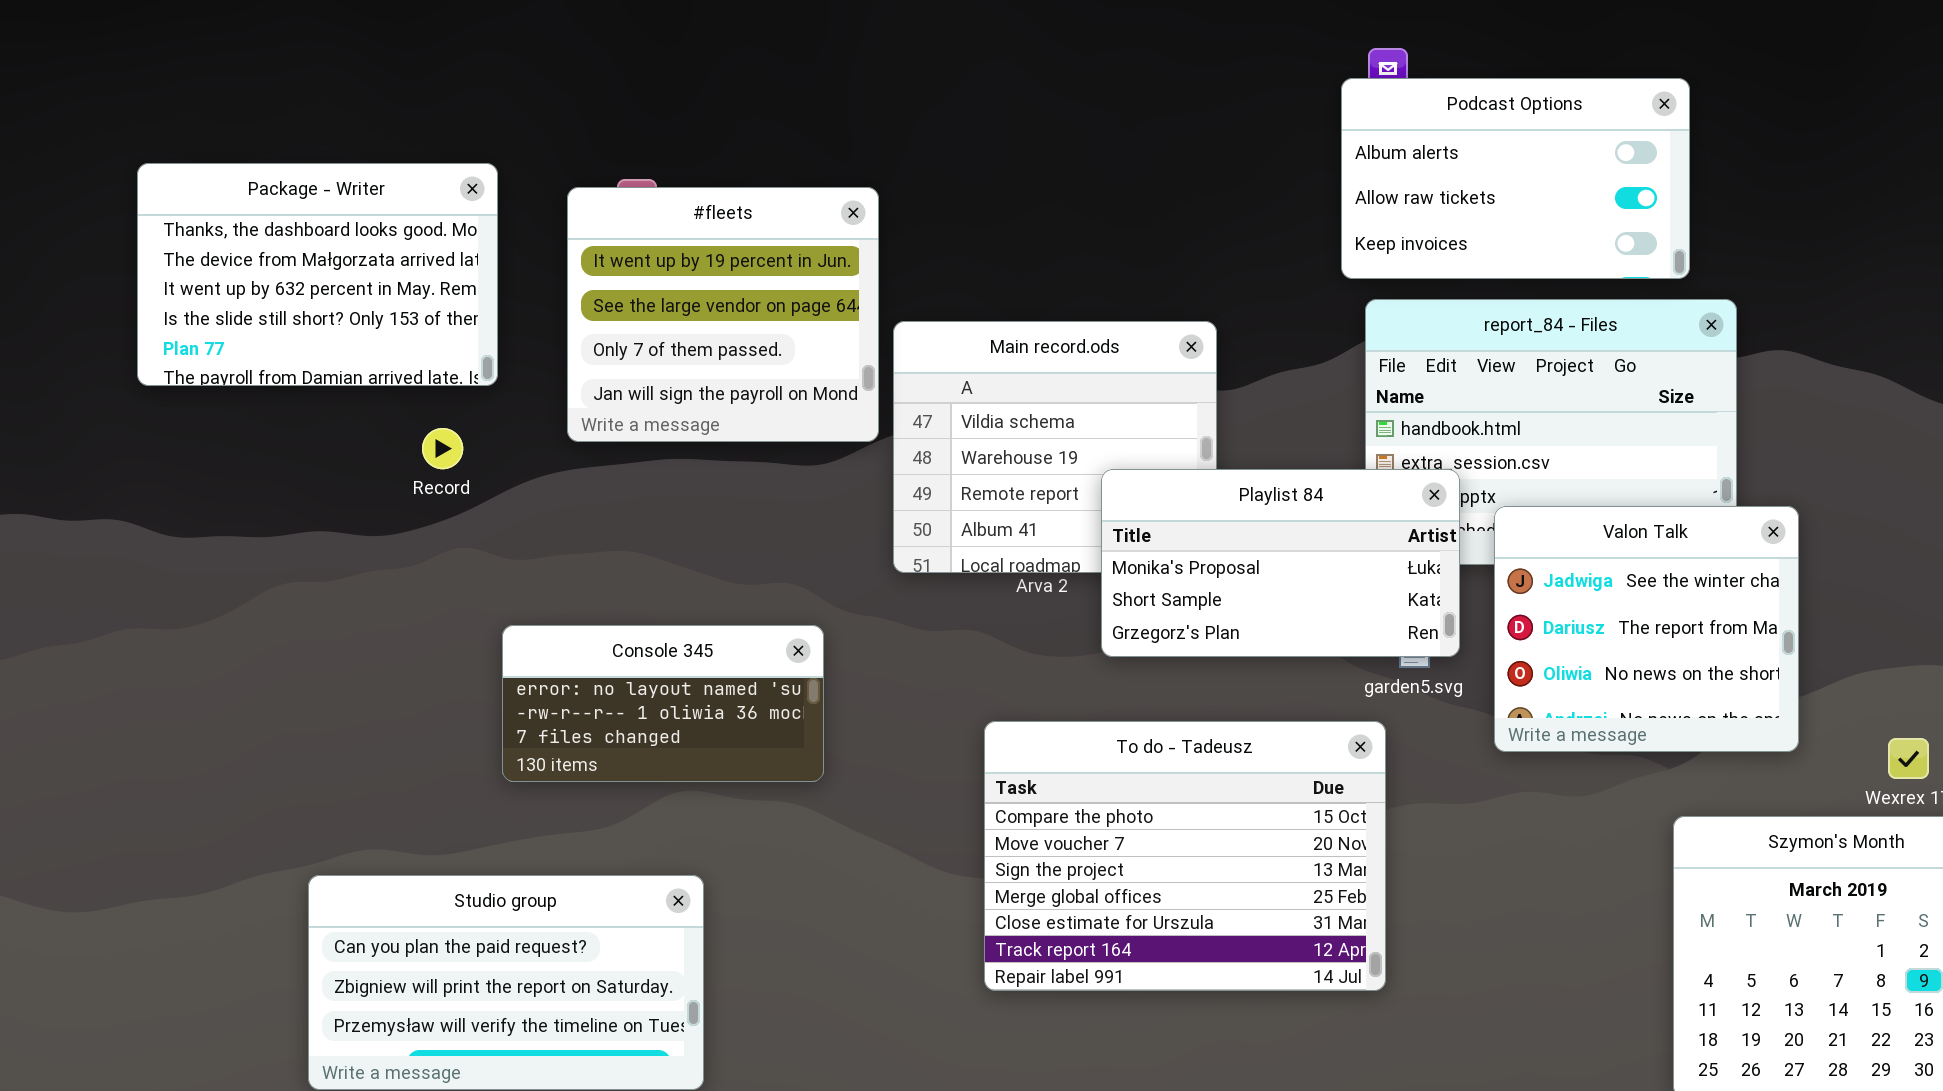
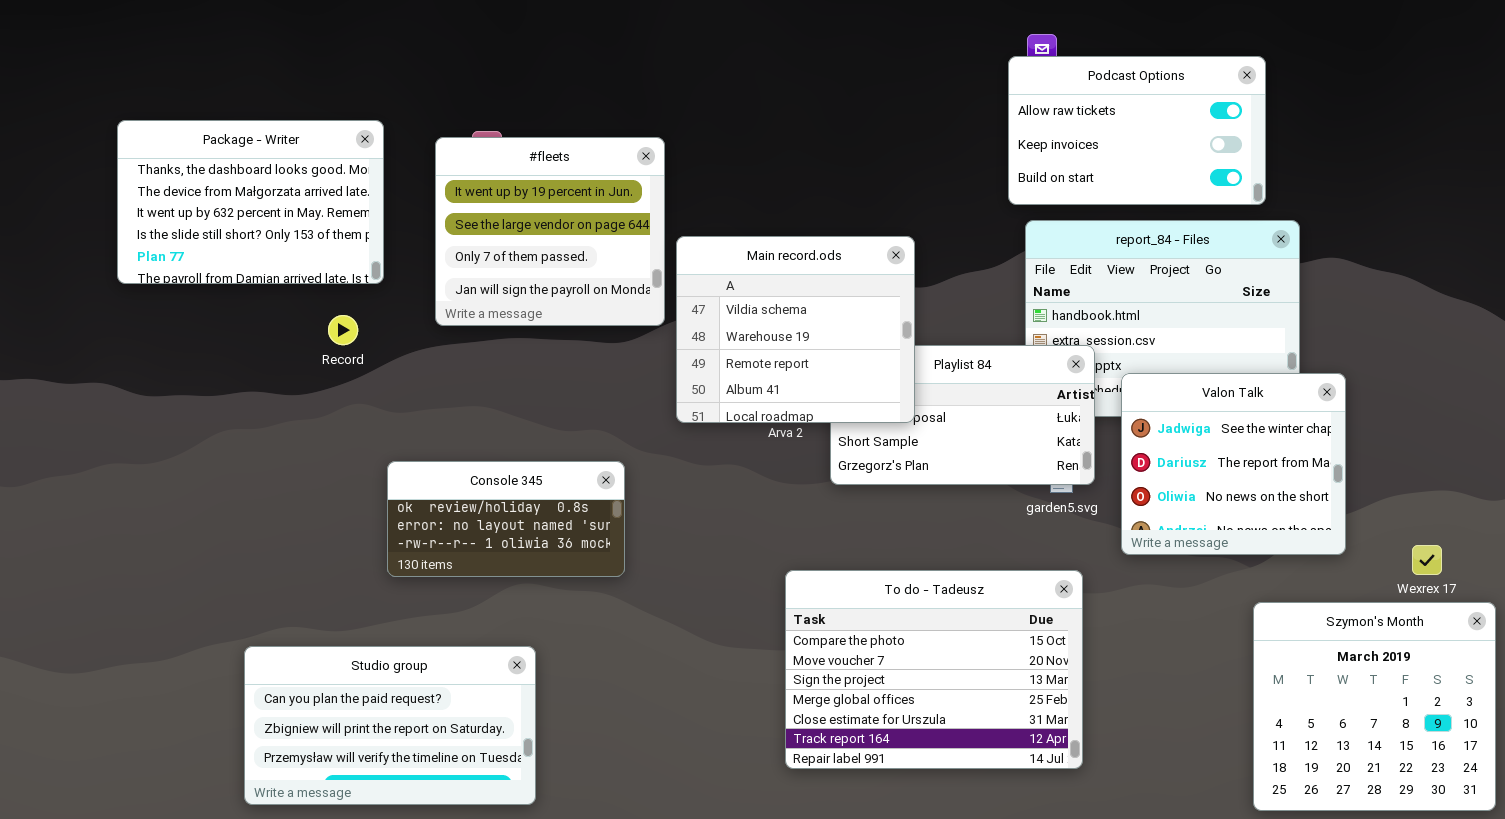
Podcast Options: [1341,78,1690,279] -> [1008,56,1266,205], scrolled down 1 row
Main record.ods: [893,321,1217,573] -> [676,236,915,423], raised
Console 345: [502,625,824,782] -> [387,461,625,577], scrolled up 1 row
To do - Tadeusz: [984,721,1386,991] -> [785,570,1083,769], moved

